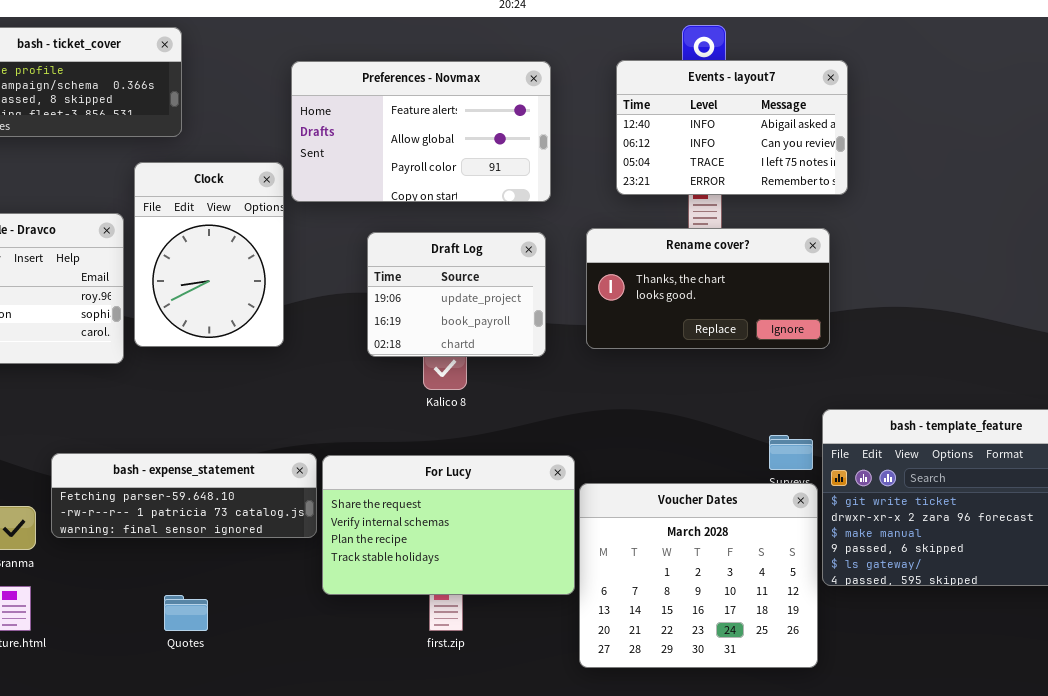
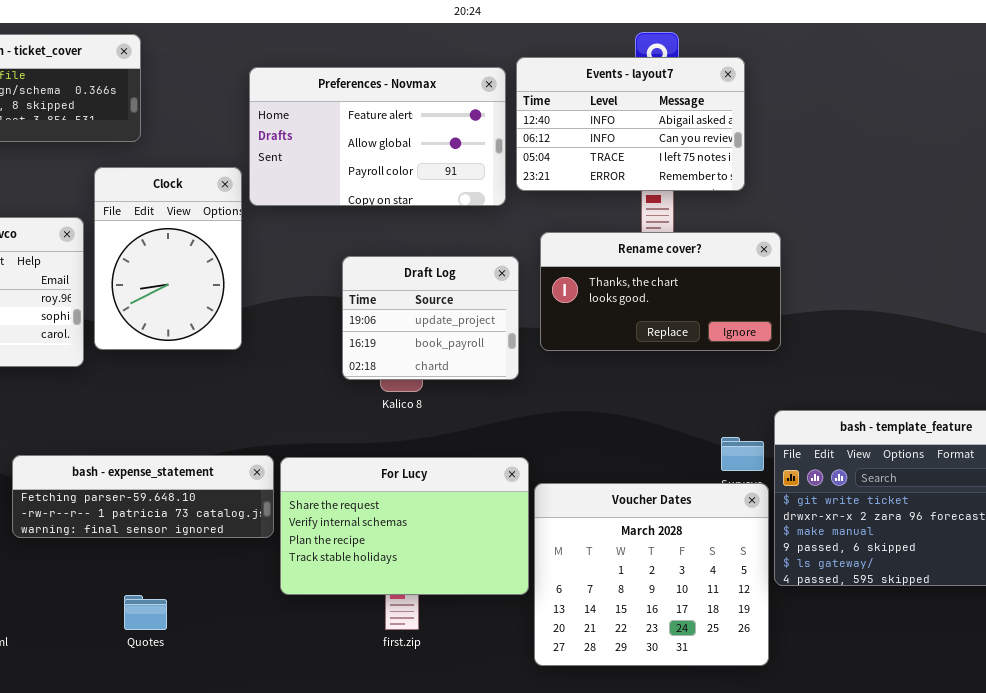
Events - layout7: [616,60,848,195] -> [516,57,745,191], moved
Draft Log: [367,232,546,357] -> [342,256,519,380], moved

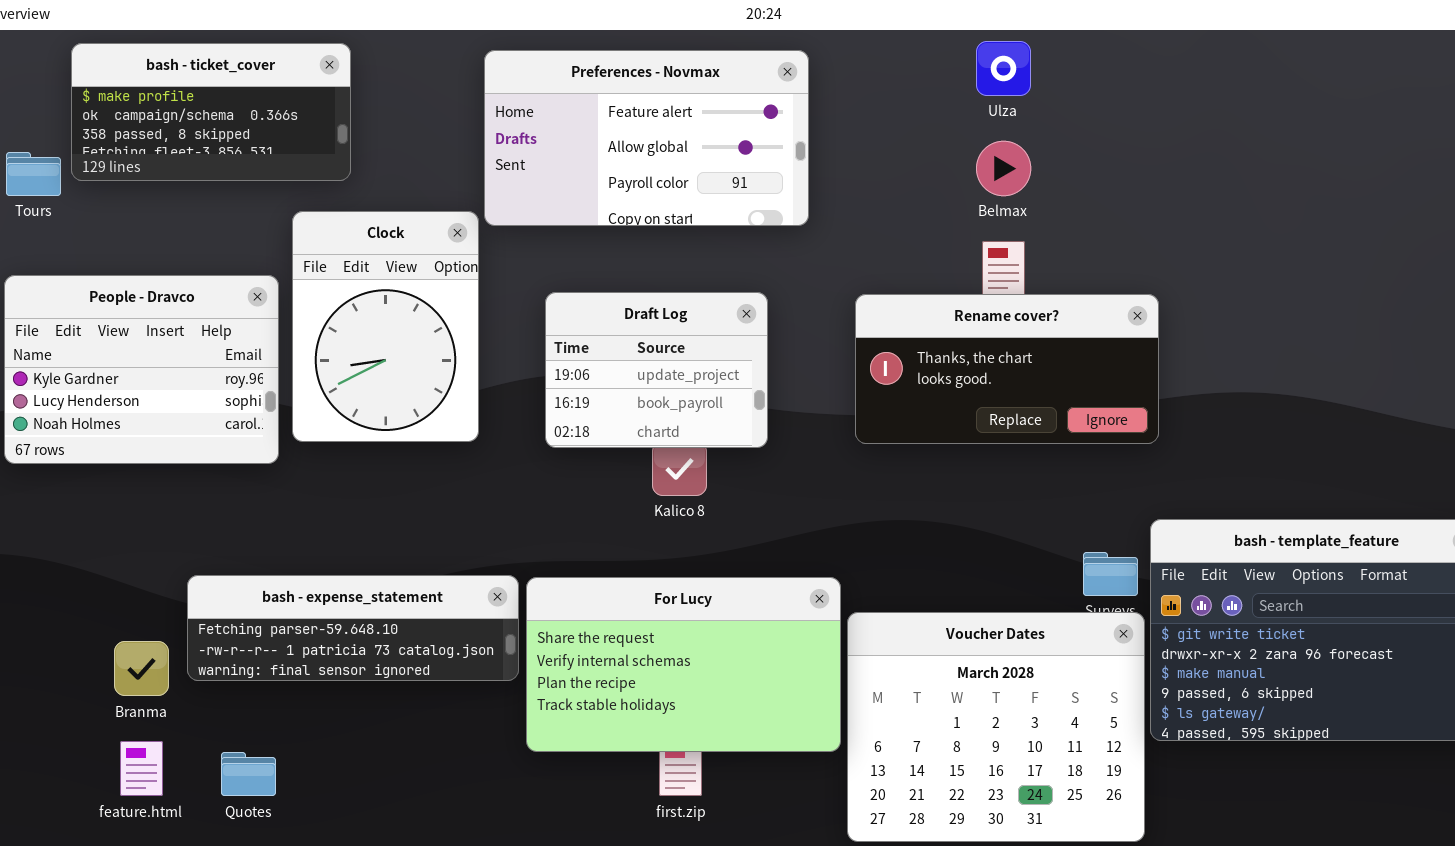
Events - layout7: [516,57,745,191] -> none, closed
Preferences - Novmax: [249,67,506,206] -> [484,50,809,226], moved
Draft Log: [342,256,519,380] -> [545,292,768,448], moved
Quotes: [124,595,167,630] -> [221,752,276,796], moved

